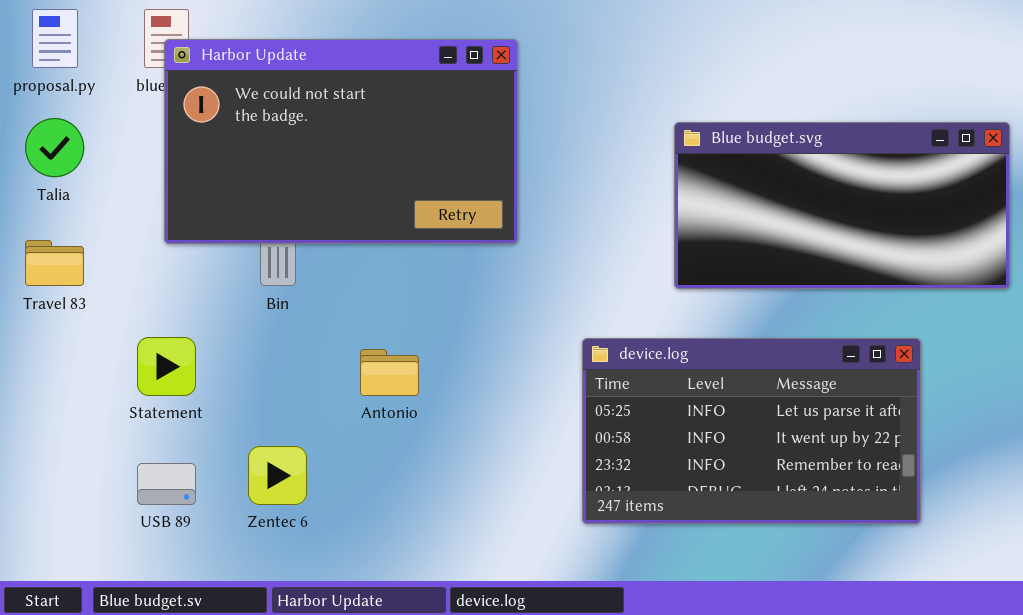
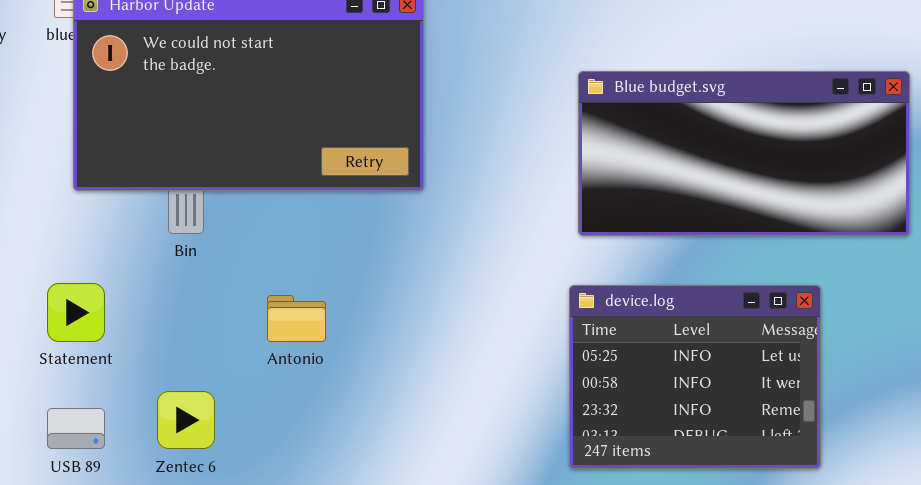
device.log: [582,338,921,524] -> [569,285,821,469], resized

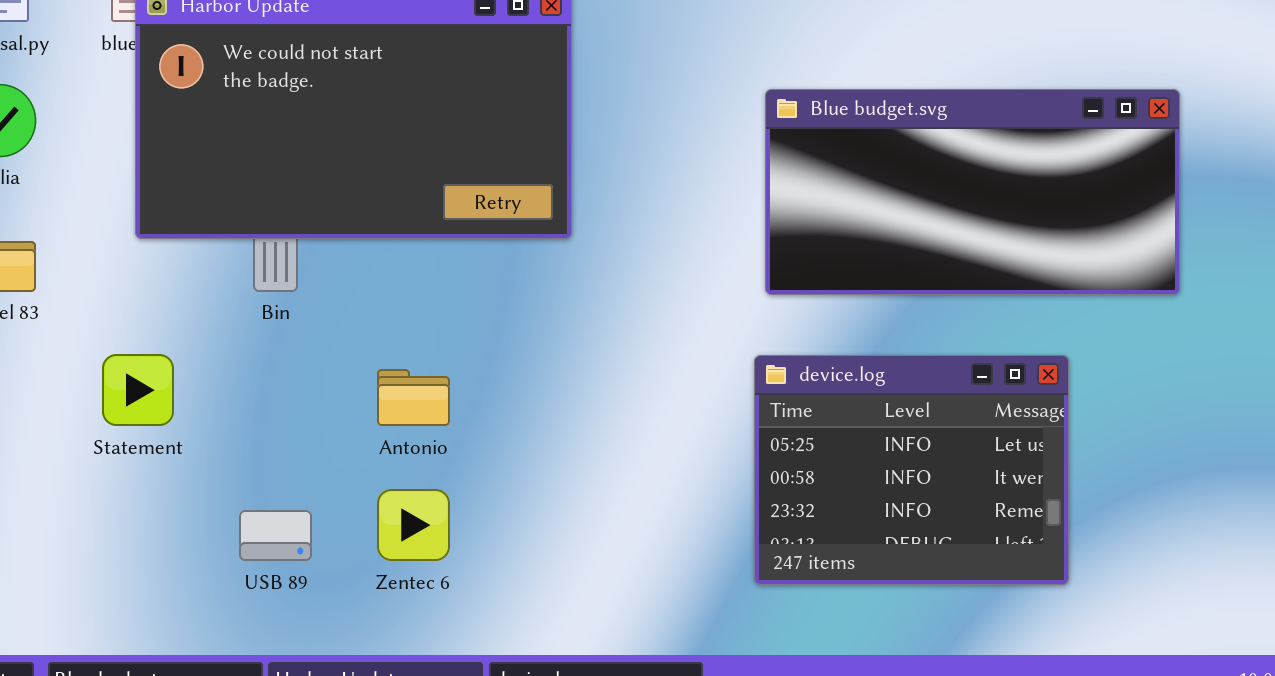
Zentec 6: [157,391,215,449] -> [377,489,450,561], moved
USB 89: [47,408,105,449] -> [239,510,312,561], moved

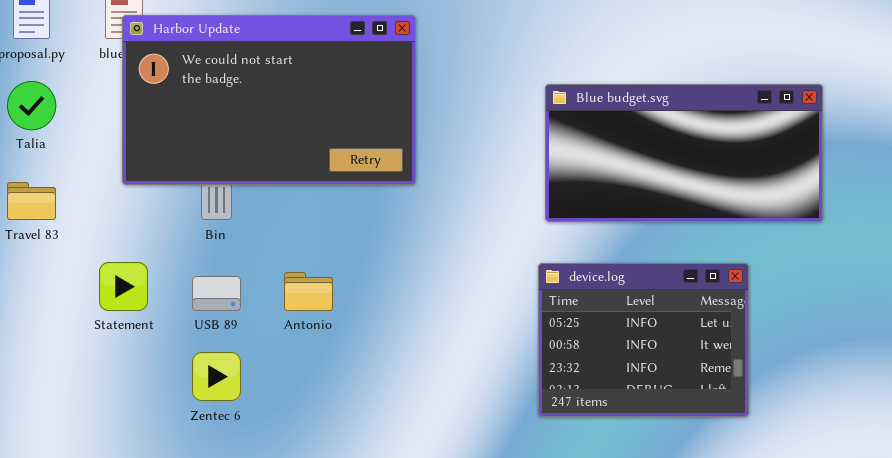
Zentec 6: [377,489,450,561] -> [192,352,241,401], moved
USB 89: [239,510,312,561] -> [192,276,241,311], moved

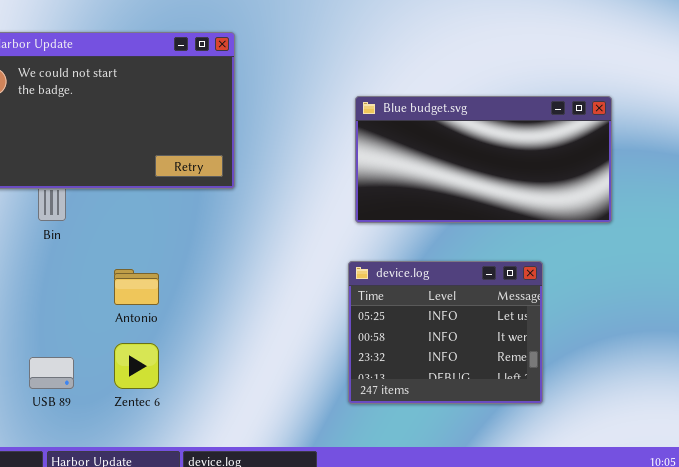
USB 89: [192,276,241,311] -> [29,357,74,389], moved
Zentec 6: [192,352,241,401] -> [114,343,159,389], moved

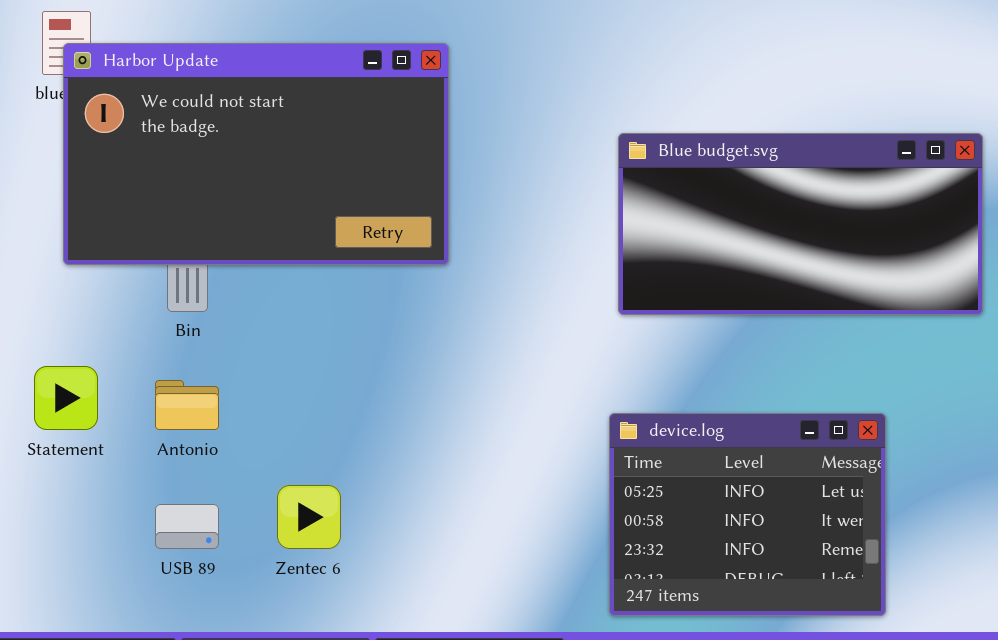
device.log: [348,261,543,404] -> [609,413,886,616], moved
Antonio: [114,269,159,305] -> [155,380,219,430], moved

